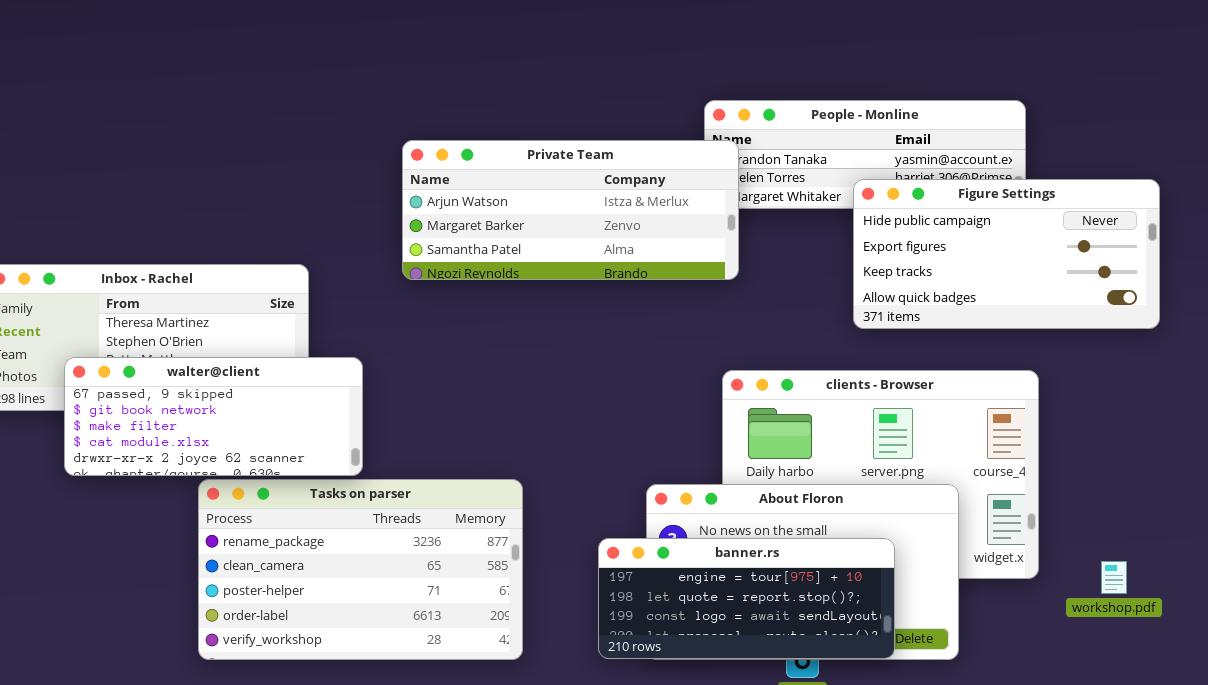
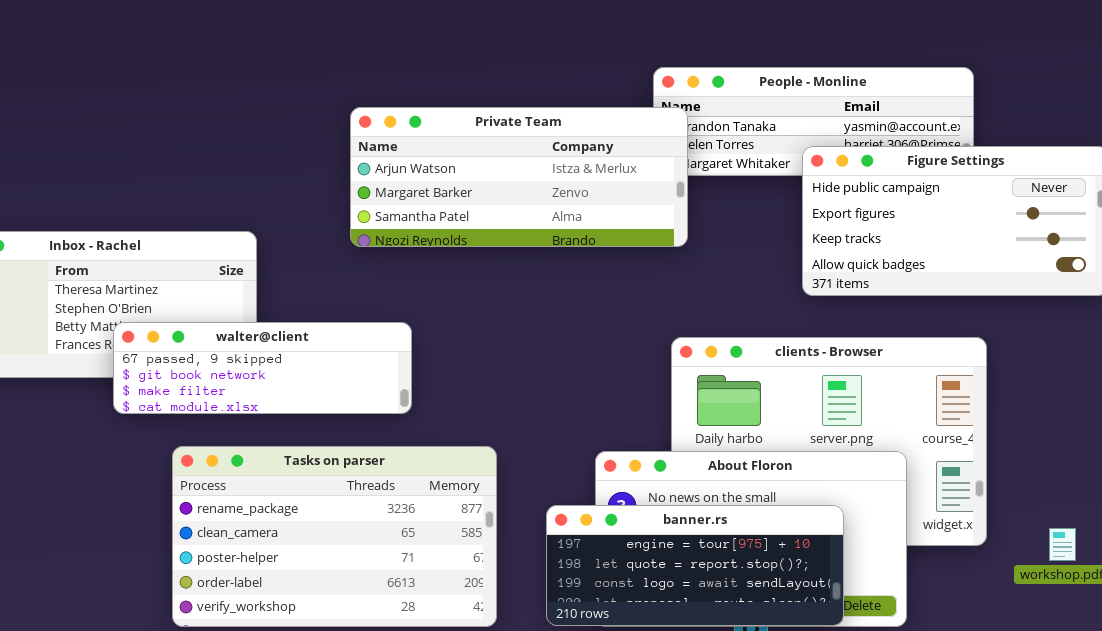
walter@client: [64,357,363,476] -> [113,322,412,414], moved, resized
Tasks on parser: [198,479,523,660] -> [172,446,497,627], moved

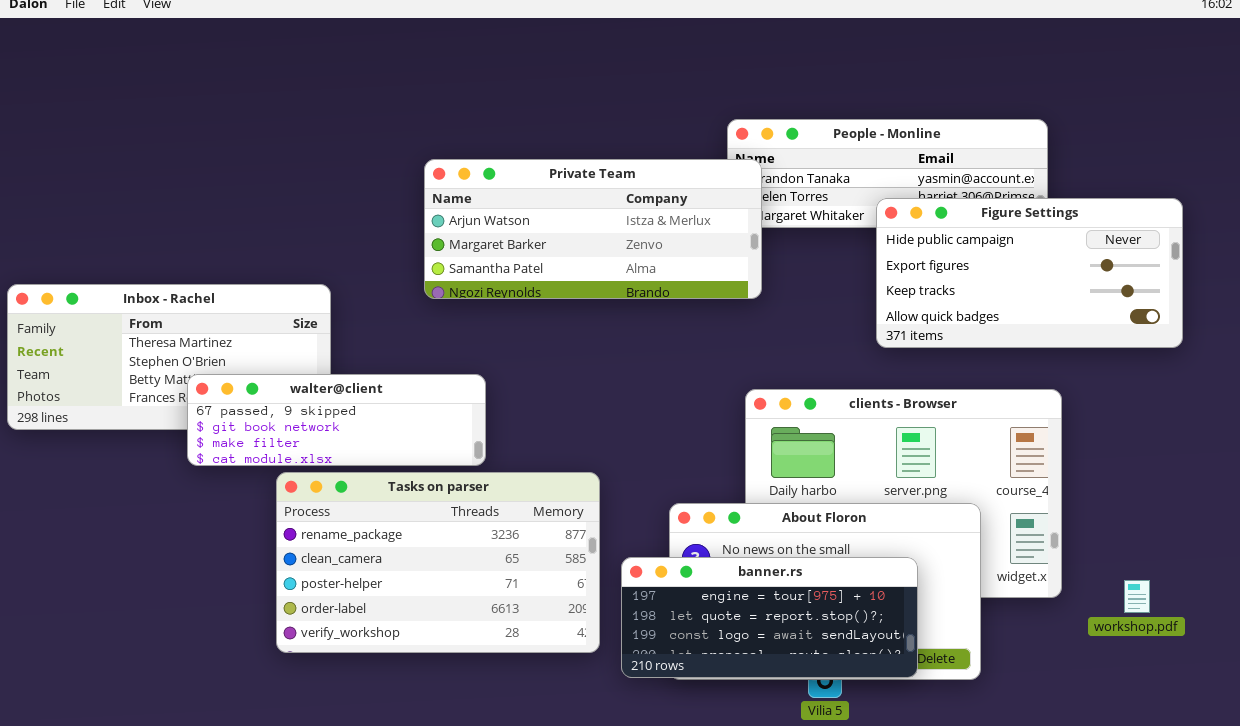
Tasks on parser: [172,446,497,627] -> [276,472,600,653], moved

